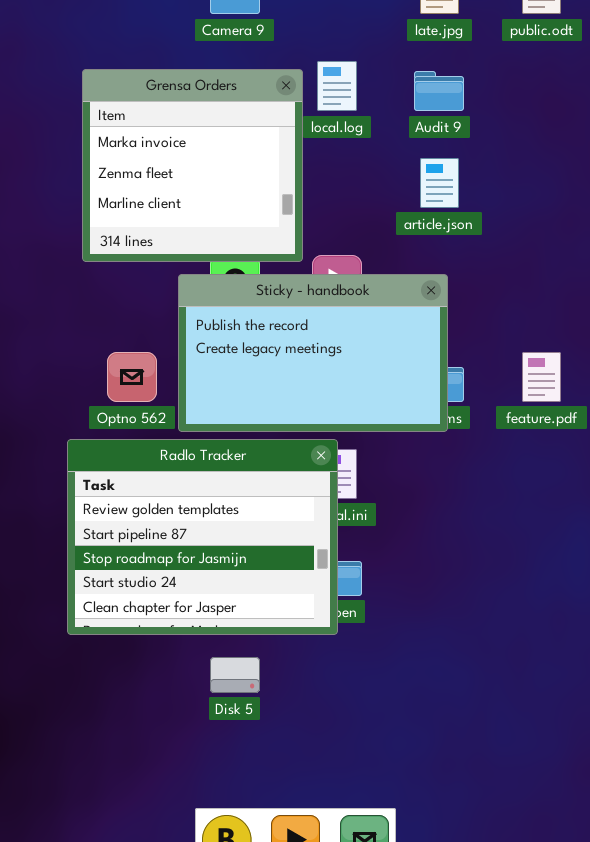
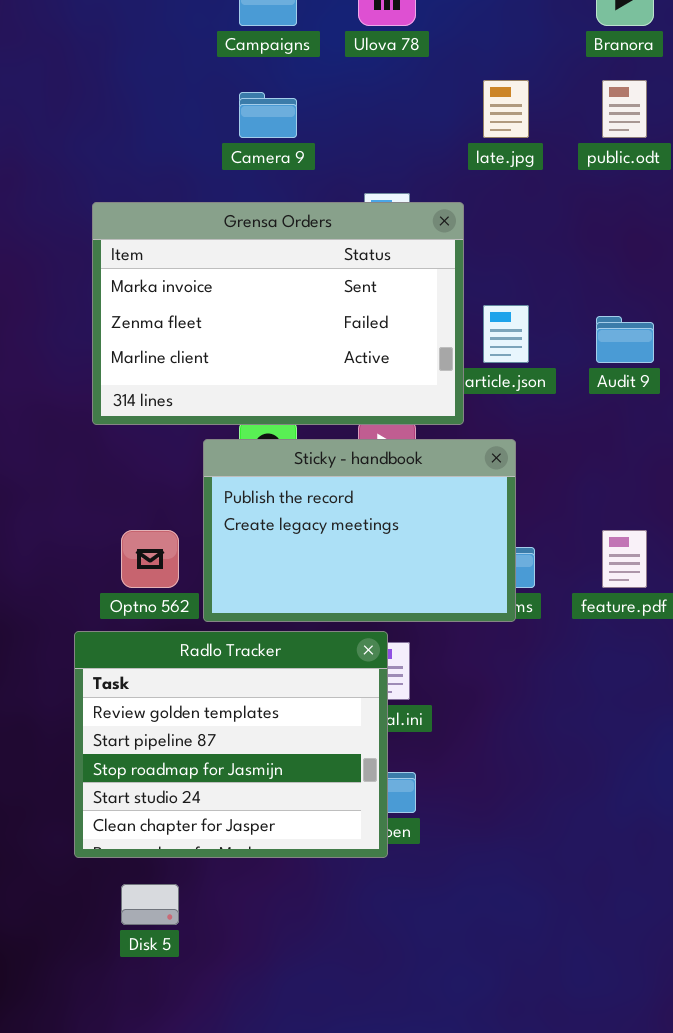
Grensa Orders: [82,69,303,262] -> [92,202,464,425], resized
Audit 9: [414,71,464,111] -> [596,316,654,363], moved
Disk 5: [210,657,260,693] -> [121,884,179,925], moved

